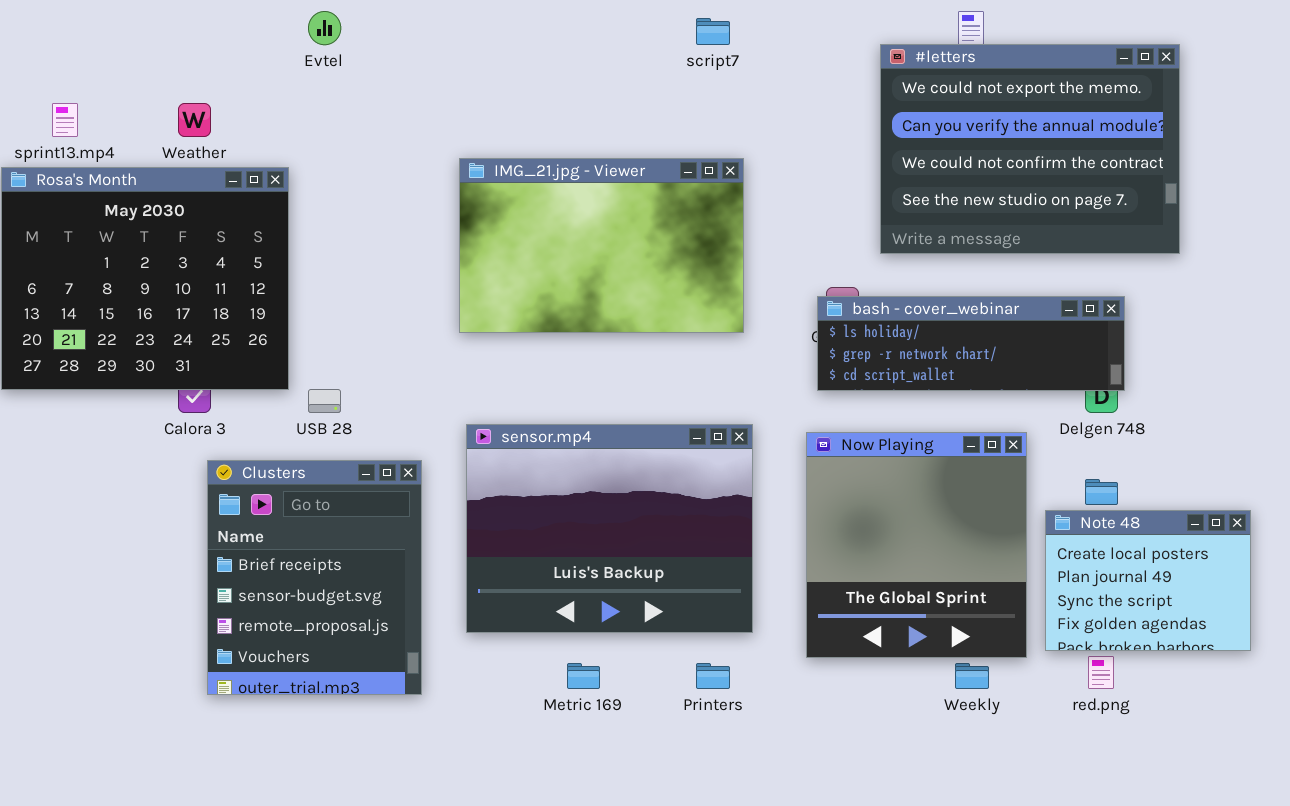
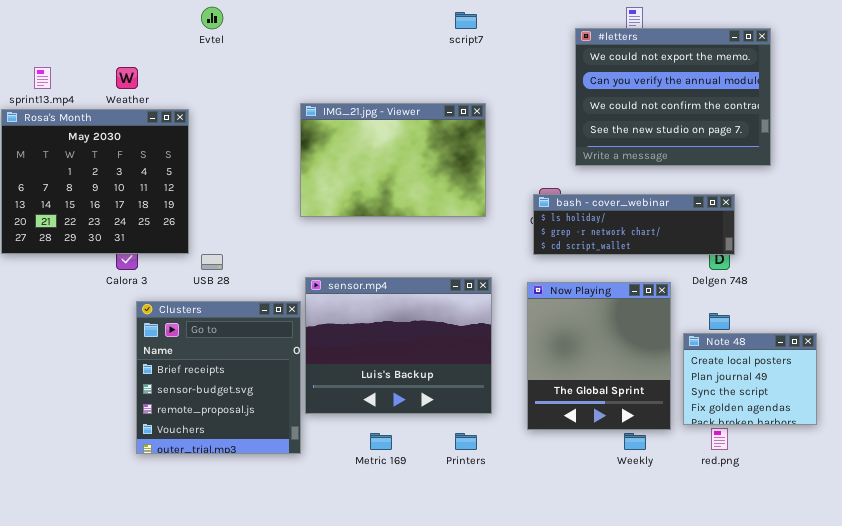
Clusters: [207,460,422,695] -> [136,301,301,454], resized

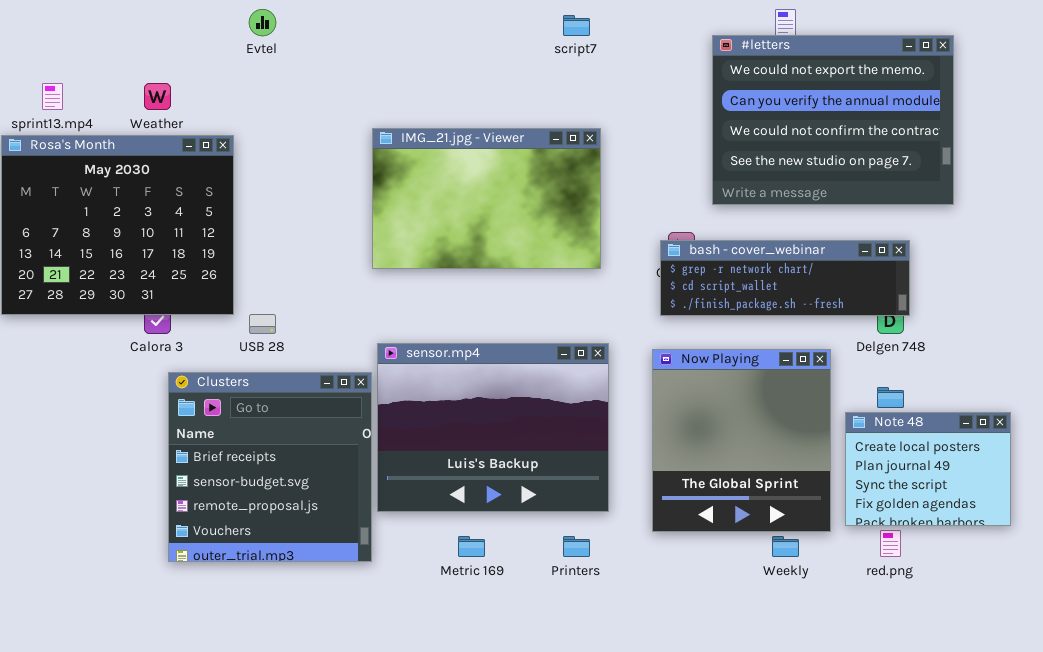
bash - cover_webinar: [533,194,735,255] -> [660,240,910,316], scrolled down 1 row

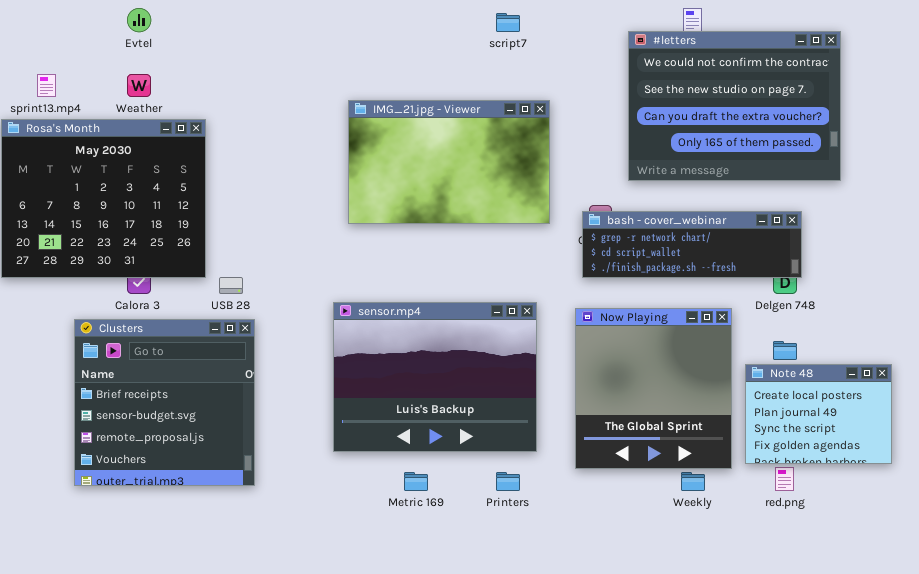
Evtel: [249,9,276,36] -> [127,8,151,32], moved
#letters: [712,35,954,205] -> [628,31,841,181], scrolled down 2 rows
IMG_21.jpg - Viewer: [372,128,601,269] -> [348,100,550,224], moved
Clusters: [168,372,372,562] -> [74,319,255,486], moved

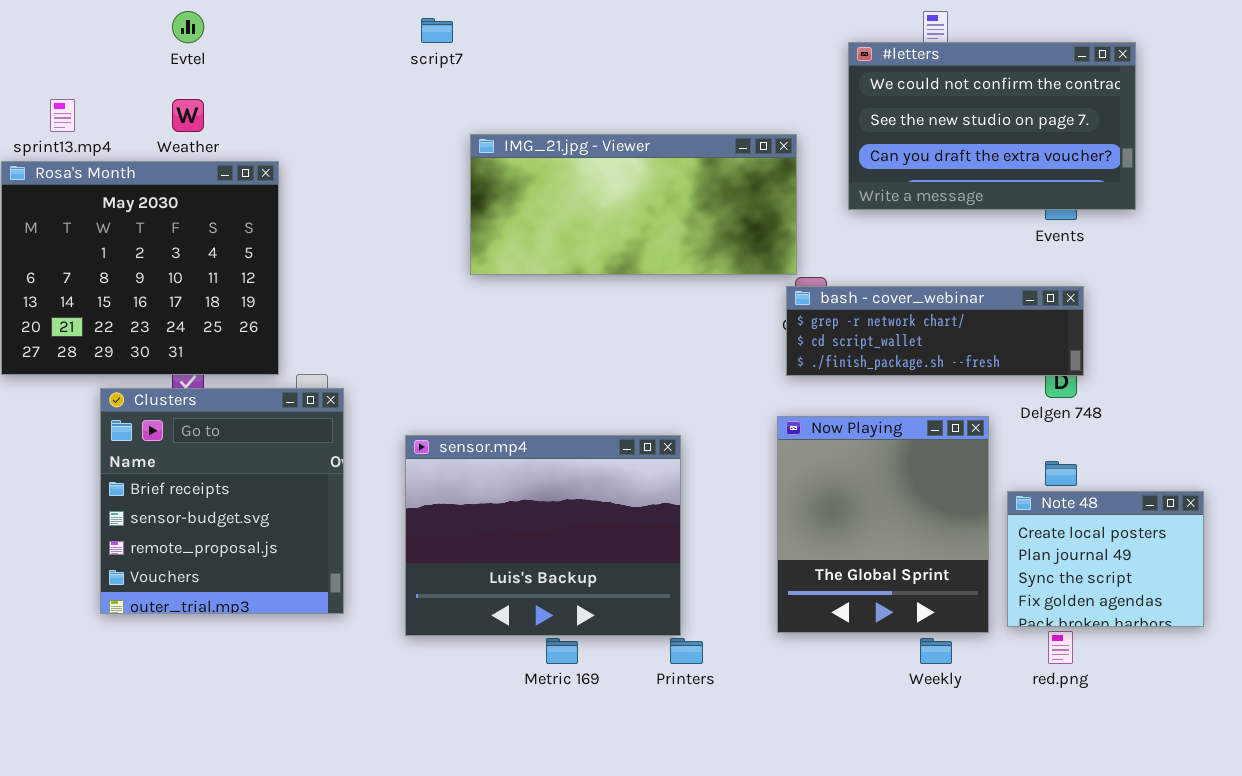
script7: [496,13,520,32] -> [421,18,453,43], moved
#letters: [628,31,841,181] -> [848,42,1136,210], resized
IMG_21.jpg - Viewer: [348,100,550,224] -> [470,134,797,275], resized
sensor.mp4: [333,302,537,452] -> [405,435,681,636], moved
Clusters: [74,319,255,486] -> [100,388,344,614], moved

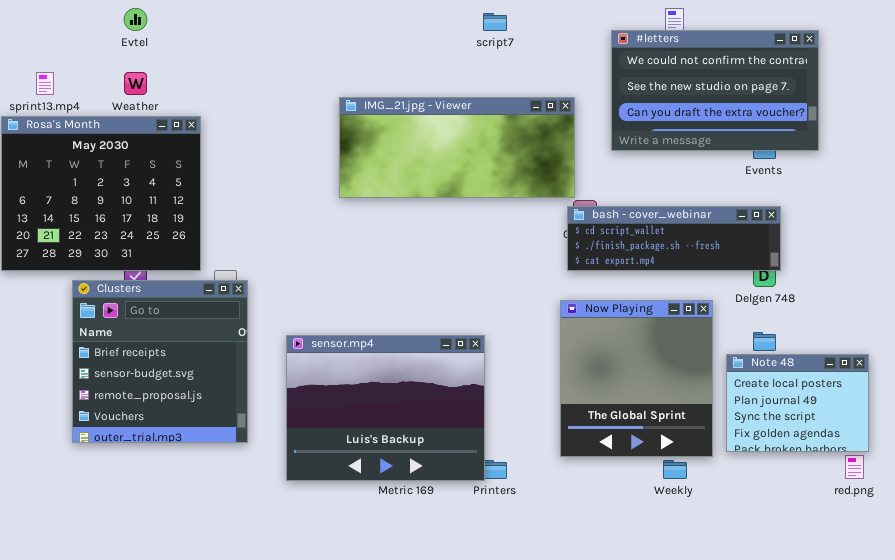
script7: [421,18,453,43] -> [483,13,507,31], moved
bash - cover_webinar: [786,286,1084,376] -> [567,206,781,271], scrolled down 1 row
sensor.mp4: [405,435,681,636] -> [286,335,485,481], moved
red.png: [1048,631,1073,664] -> [845,455,864,479], moved

